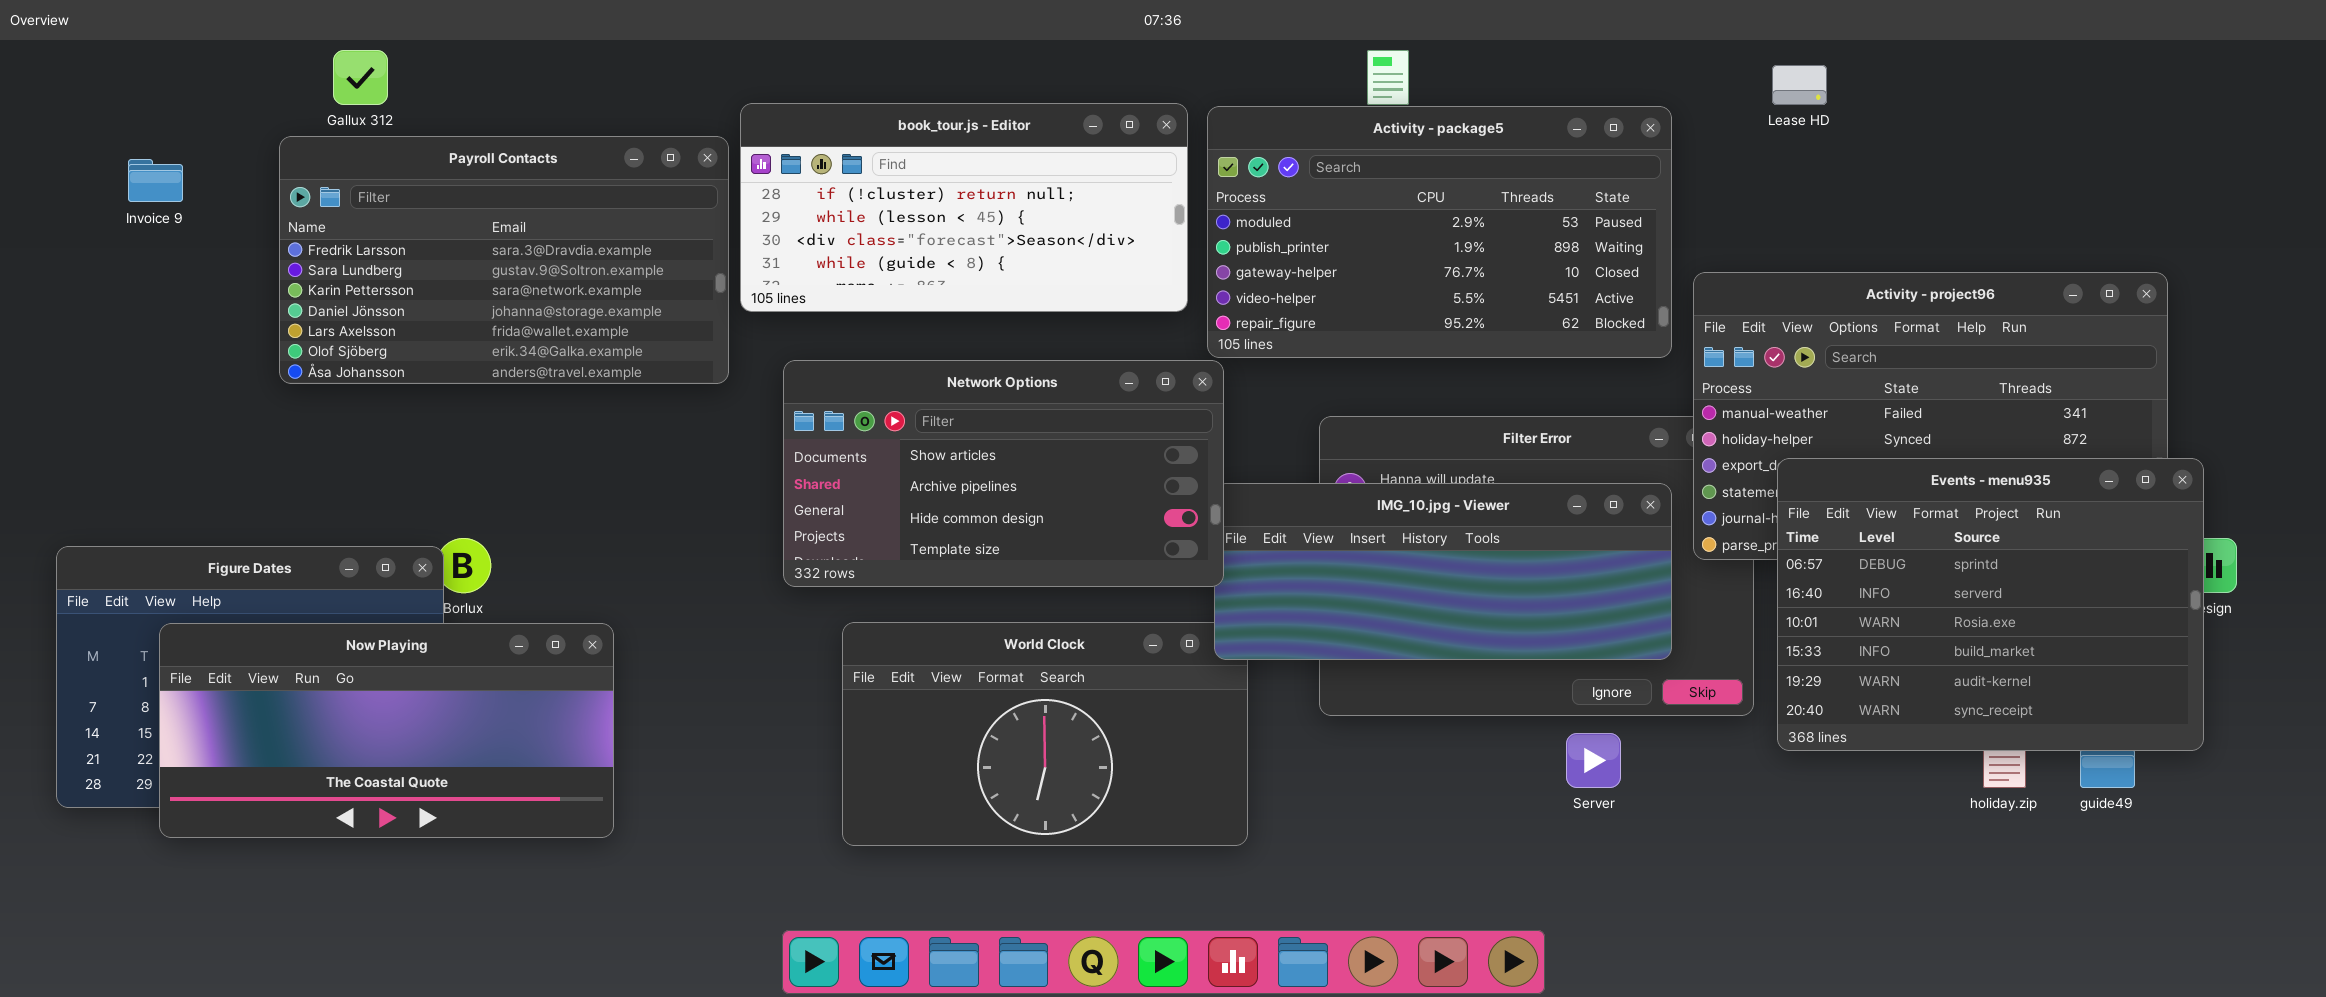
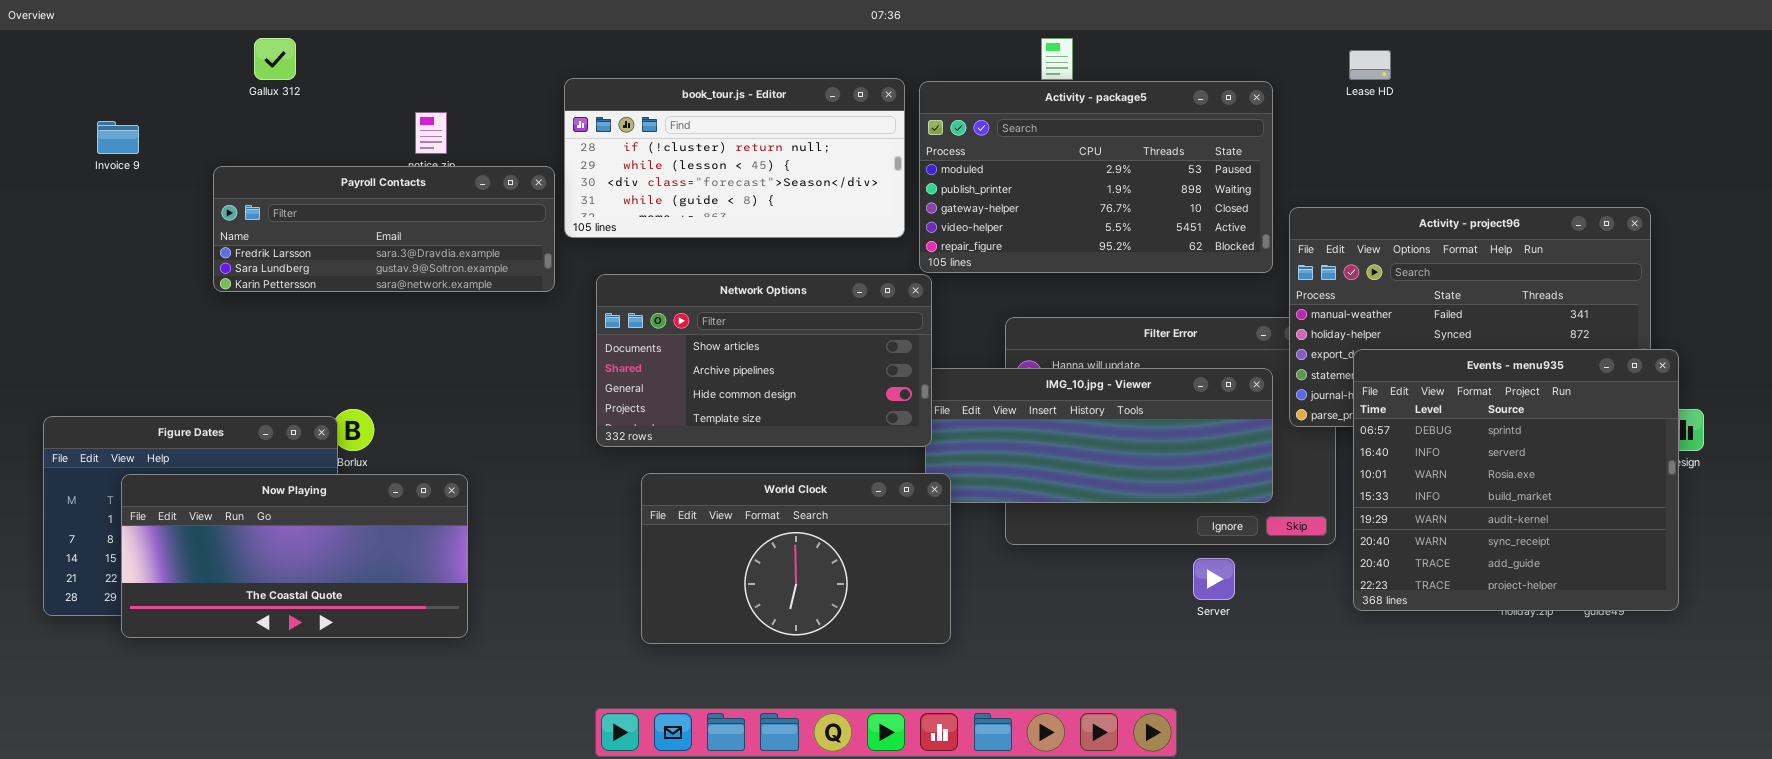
Payroll Contacts: [279,136,729,384] -> [213,166,555,292], resized
Events - menu935: [1777,458,2204,751] -> [1353,349,1679,611], resized
World Clock: [842,622,1248,846] -> [641,473,951,644], raised

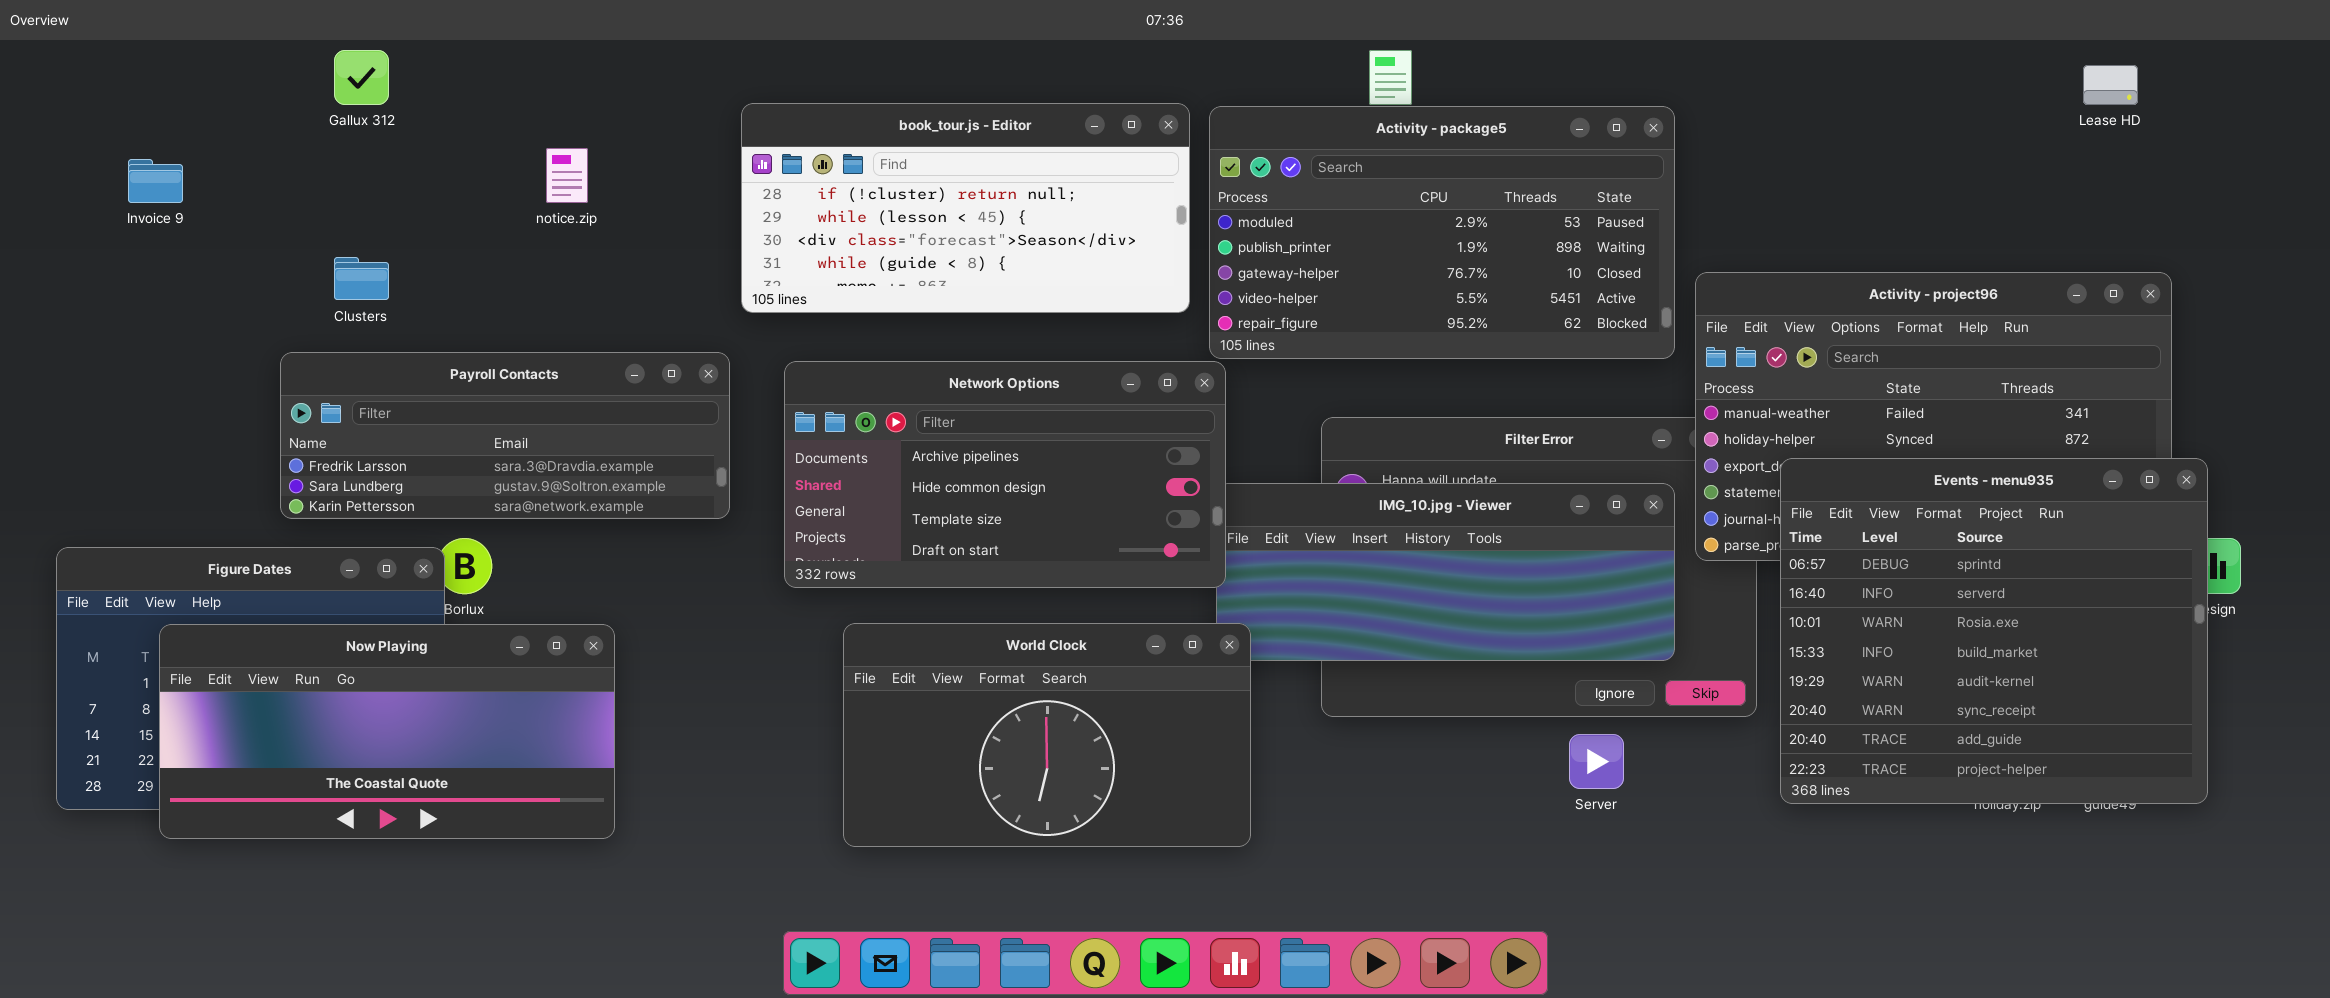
Lease HD: [1349,50,1391,80] -> [2083,65,2138,105], moved
Payroll Contacts: [213,166,555,292] -> [280,352,730,519], moved
Network Options: [596,274,932,447] -> [784,361,1226,588], scrolled down 1 row

